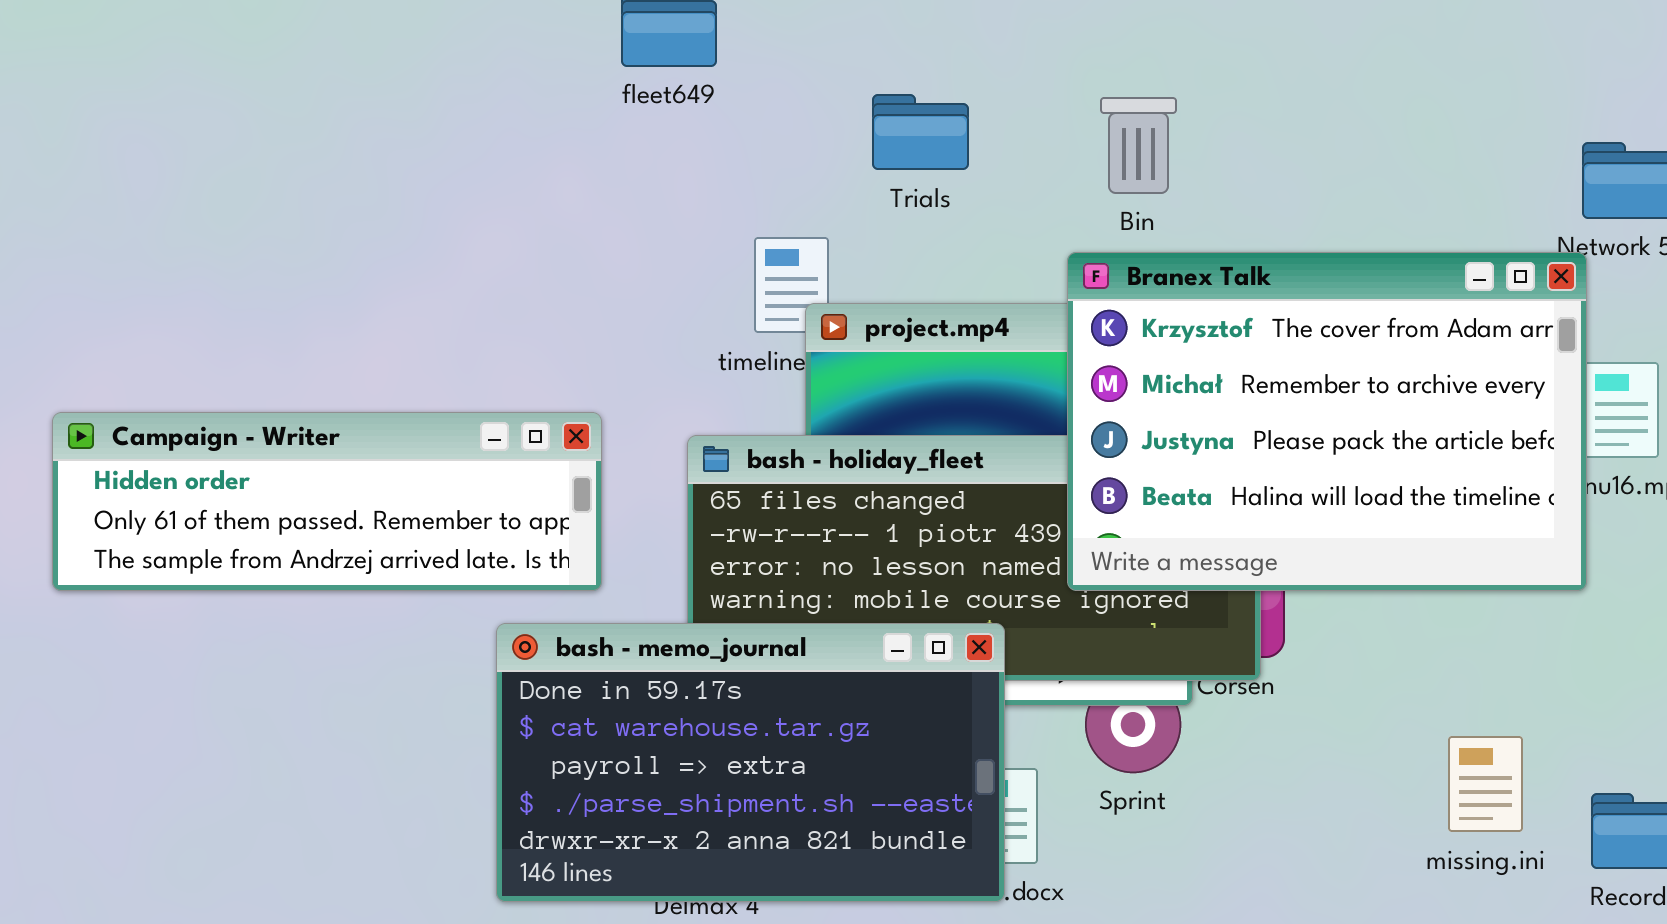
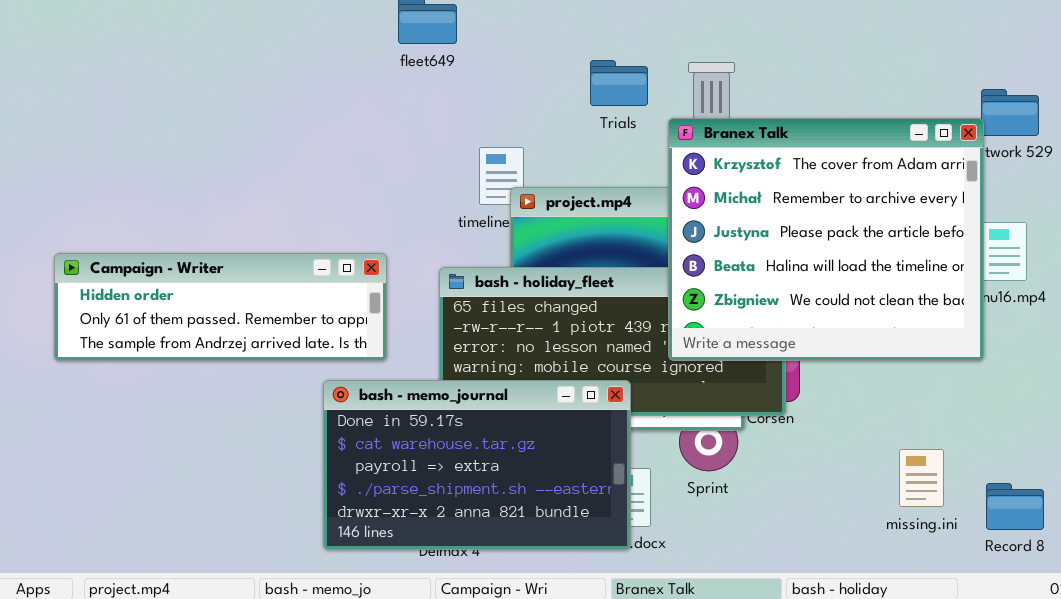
Trials: [872,94,969,170] -> [590,60,648,106], moved
Branex Talk: [1067,252,1587,591] -> [668,118,984,361], resized

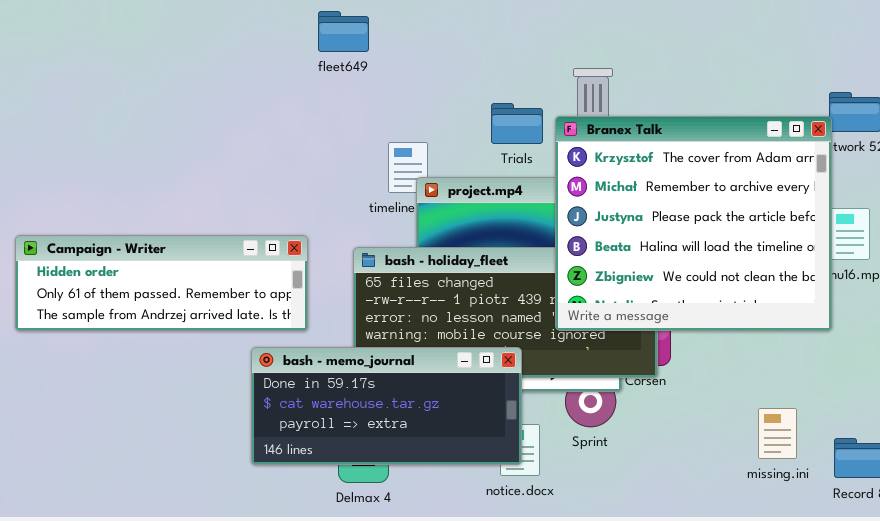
Trials: [590,60,648,106] -> [491,103,543,144], moved
bash - memo_journal: [323,380,631,550] -> [251,347,522,465], resized

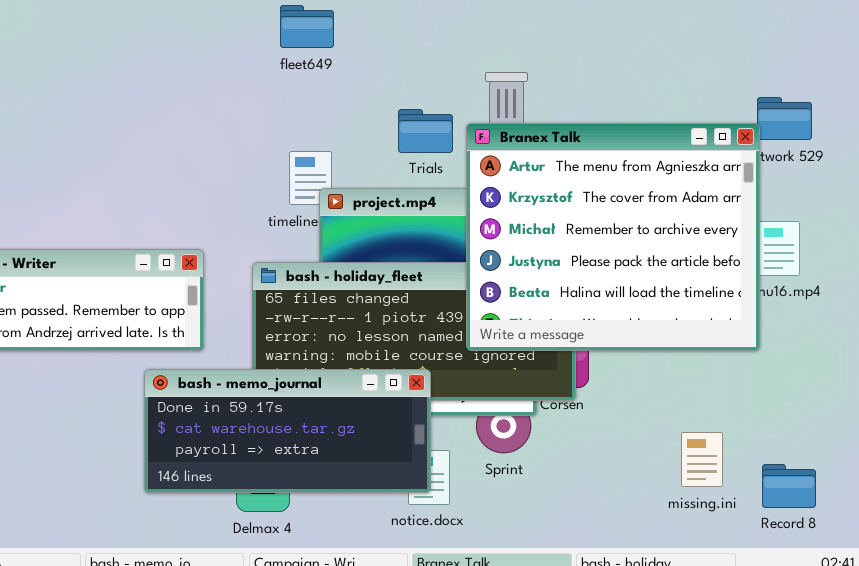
fleet649: [318,11,369,52] -> [280,5,334,48], moved
Branex Talk: [555,116,832,331] -> [466,123,760,351], scrolled up 1 row

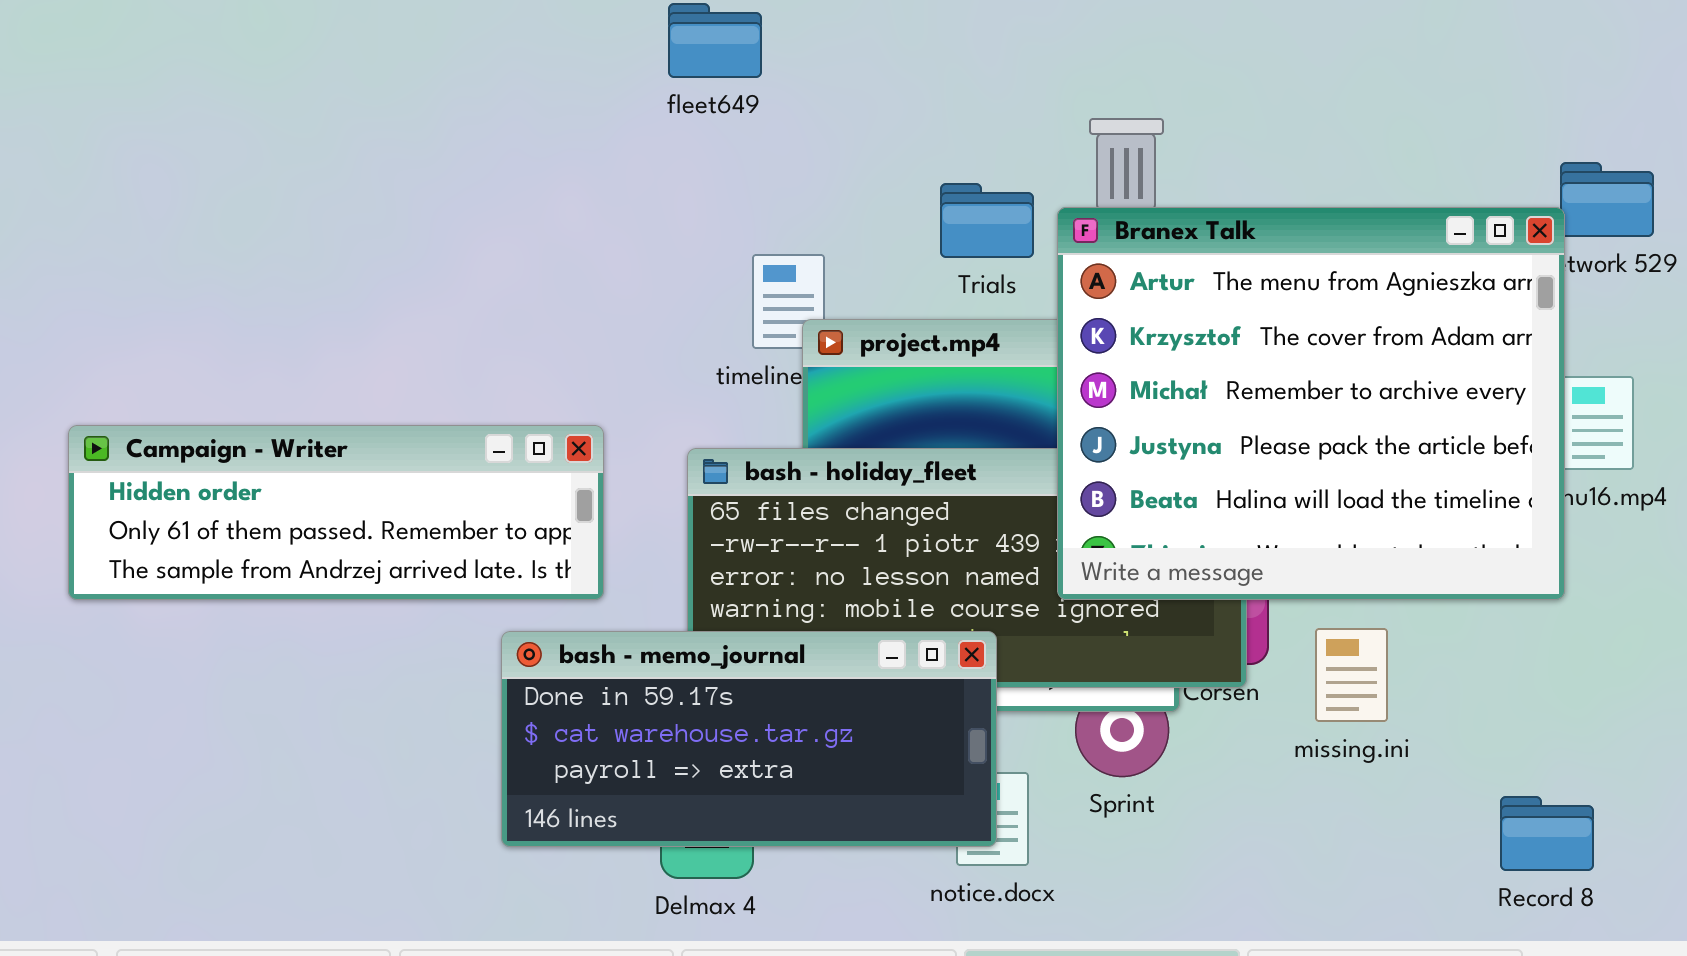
fleet649: [280,5,334,48] -> [668,3,762,78], moved
missing.ini: [681,432,723,487] -> [1315,628,1388,722], moved
Record 8: [762,464,816,508] -> [1500,796,1594,871], moved

